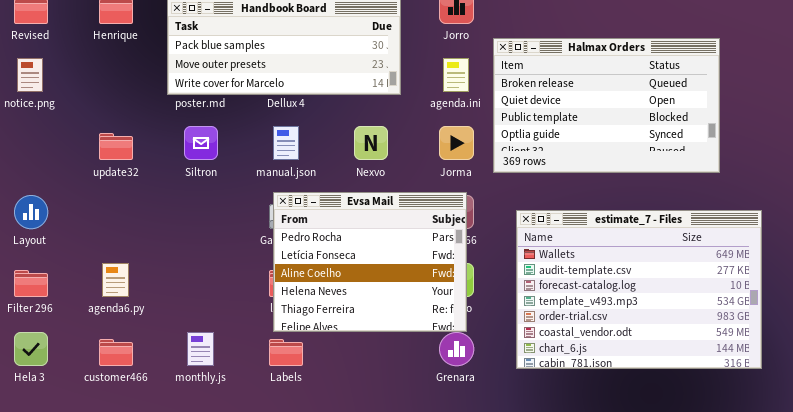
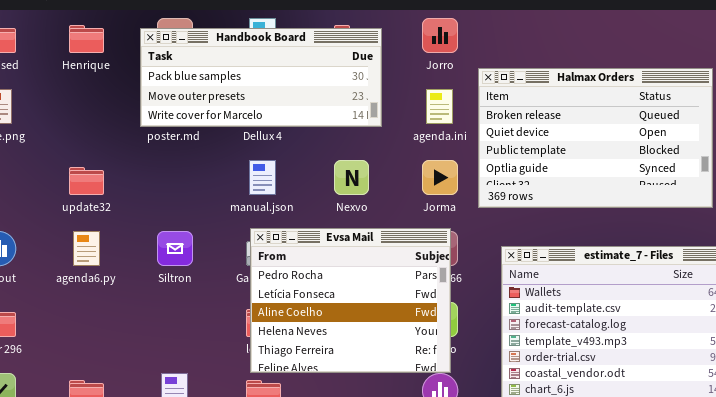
Siltron: [184,126,218,160] -> [157,231,193,266], moved
agenda6.py: [102,263,129,297] -> [73,231,100,266], moved

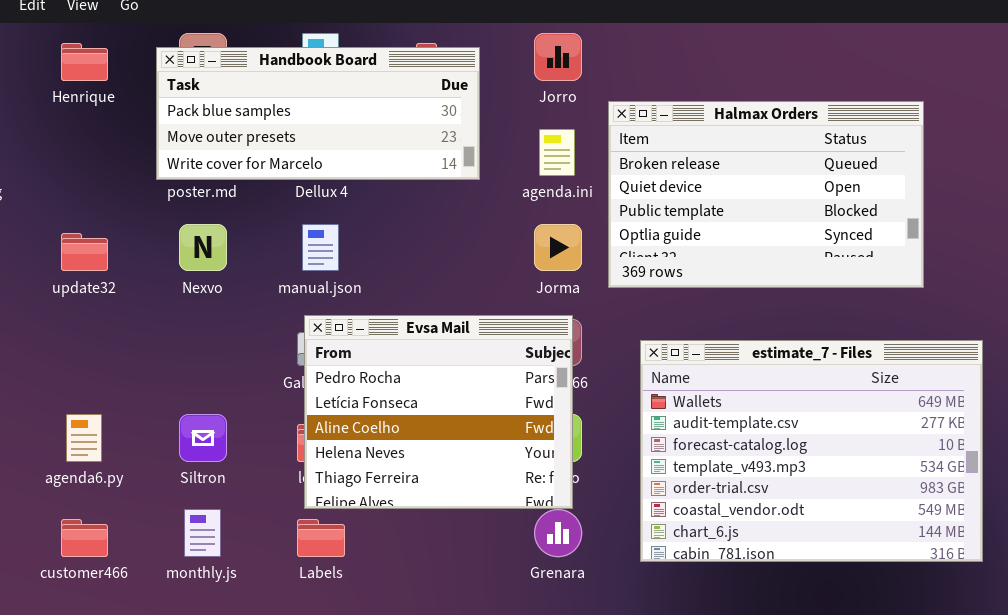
Nexvo: [334,160,369,195] -> [179,224,227,271], moved
agenda6.py: [73,231,100,266] -> [66,414,102,462], moved
Siltron: [157,231,193,266] -> [179,414,227,462], moved

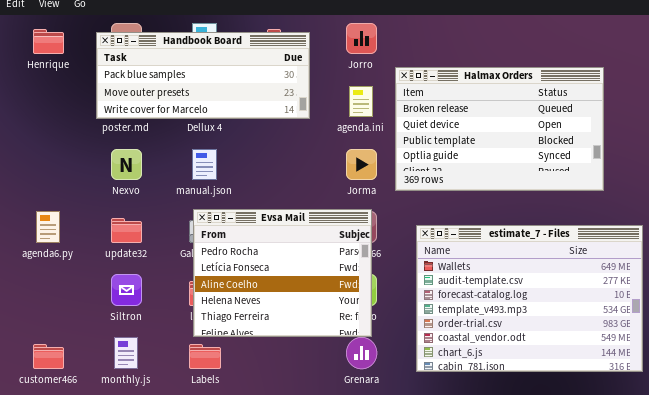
update32: [61,233,108,271] -> [111,218,142,243], moved
agenda6.py: [66,414,102,462] -> [36,211,60,243], moved

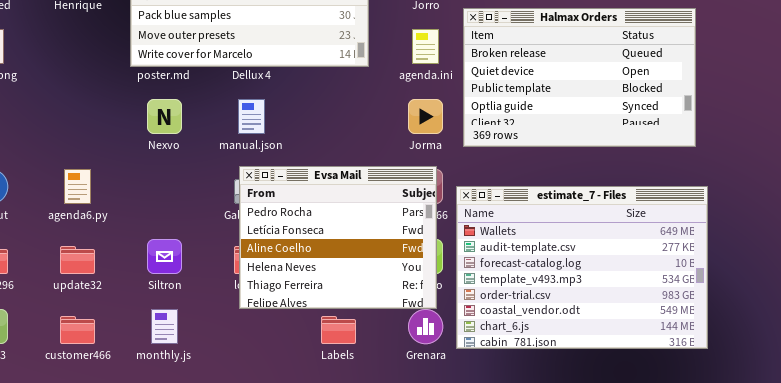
update32: [111,218,142,243] -> [60,246,95,274], moved
estimate_7 - Files: [416,225,643,372] -> [456,186,708,349], moved
Labels: [189,344,221,369] -> [321,316,356,344], moved

